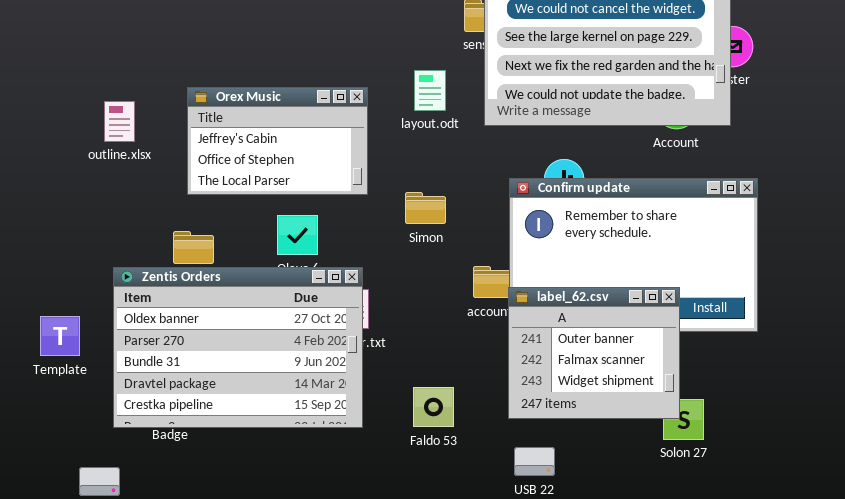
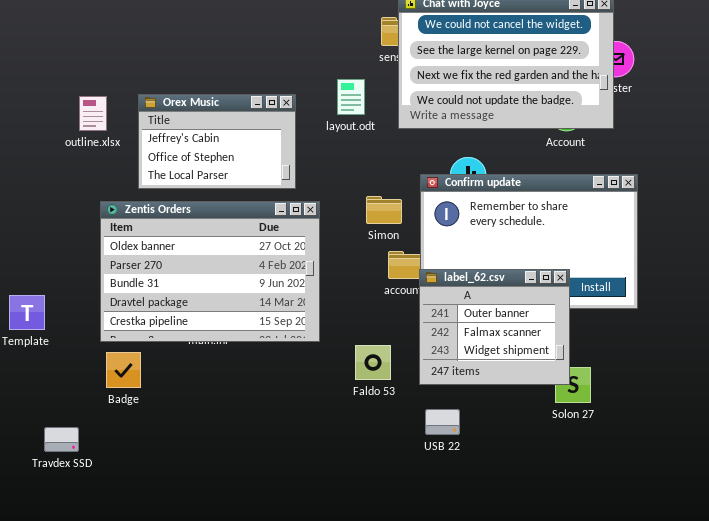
outline.xlsx: [104,101,135,142] -> [79,96,107,131], moved
Simon: [405,192,446,224] -> [366,196,402,224], moved
Zentis Orders: [113,267,363,428] -> [100,201,320,342], moved
Faldo 53: [413,387,454,427] -> [355,345,391,380], moved

